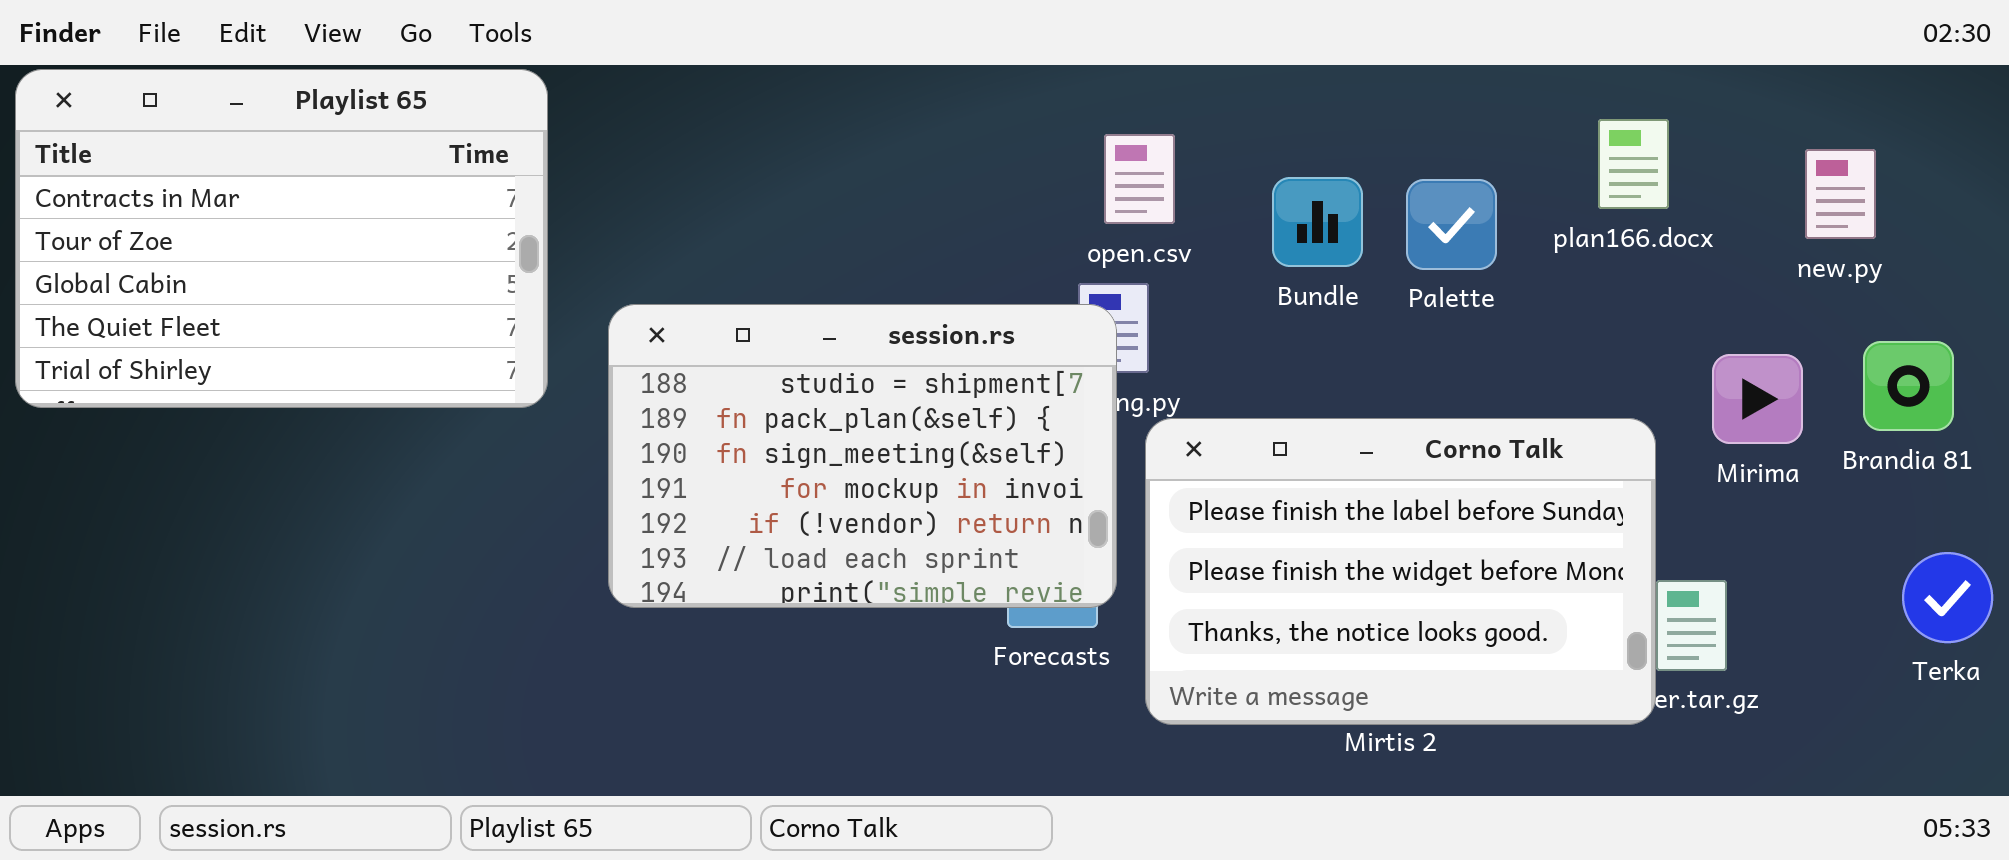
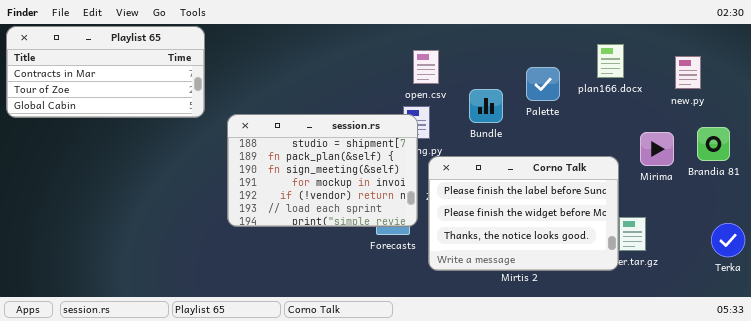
Playlist 65: [15,69,548,408] -> [6,26,205,118], resized
Bundle: [1272,177,1363,267] -> [469,89,503,123], moved
Terka: [1902,552,1993,643] -> [711,223,745,257], moved

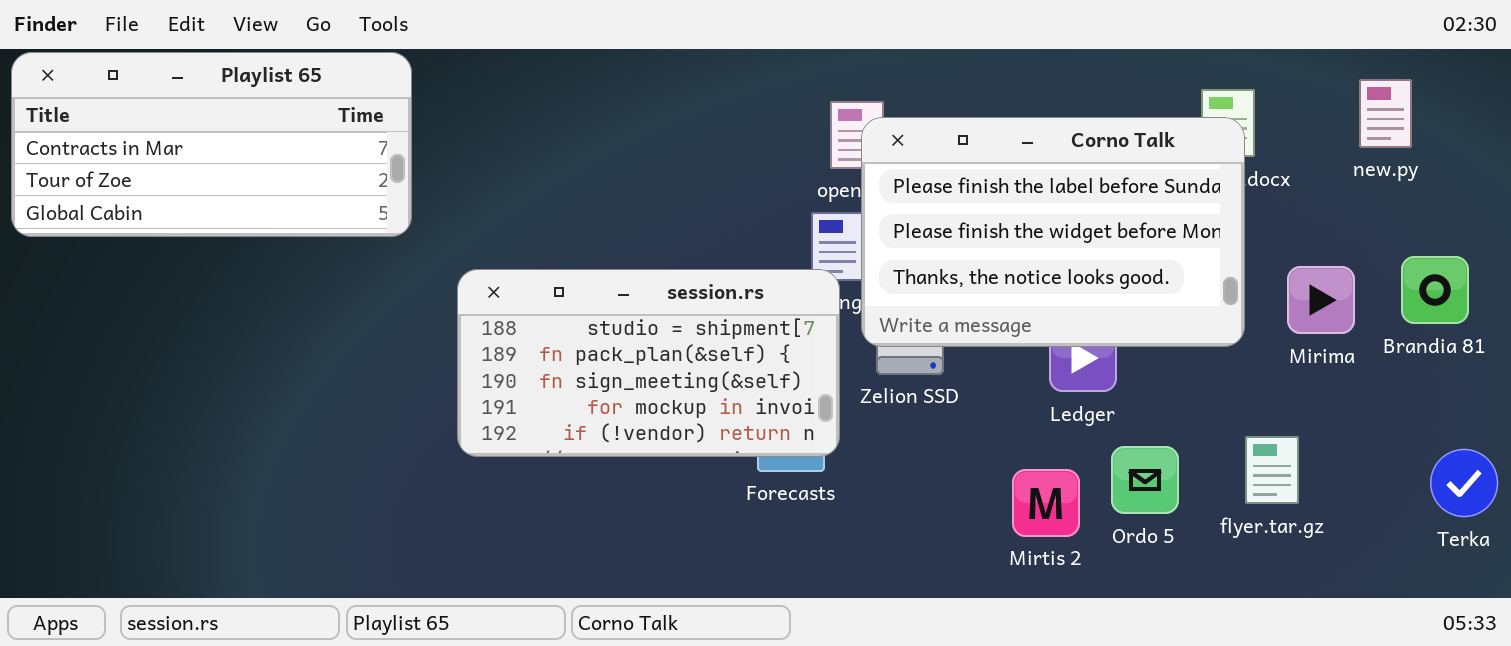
new.py: [675,56,701,89] -> [1359,79,1412,148], moved
session.rs: [227,114,418,227] -> [457,269,840,457], resized
Corno Talk: [428,156,619,271] -> [861,117,1245,347], moved

